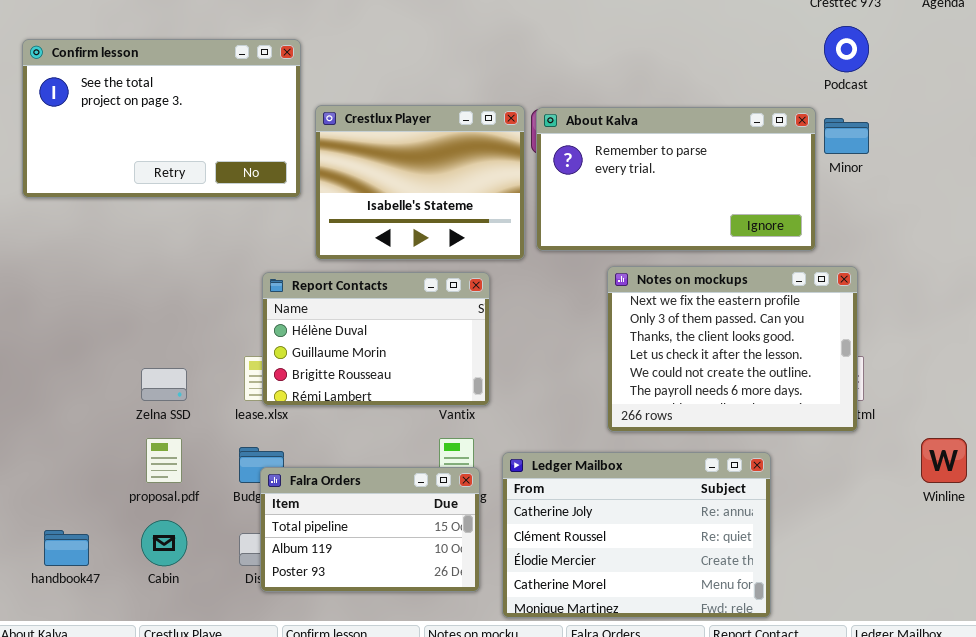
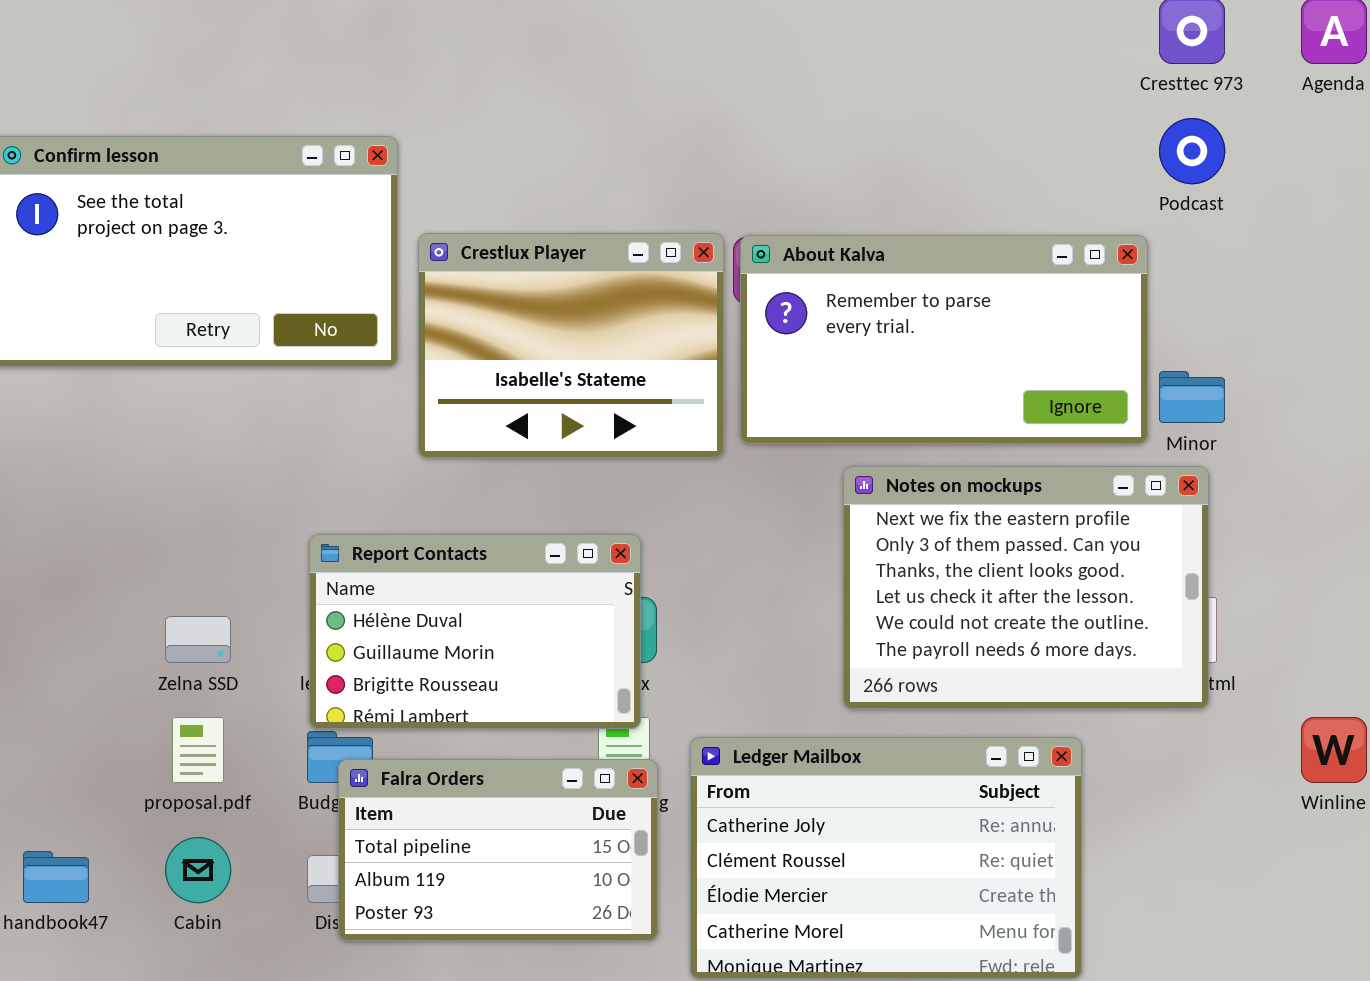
Minor: [824,118,869,154] -> [1159,371,1225,423], moved
Report Contacts: [262,272,490,406] -> [309,534,641,729], moved

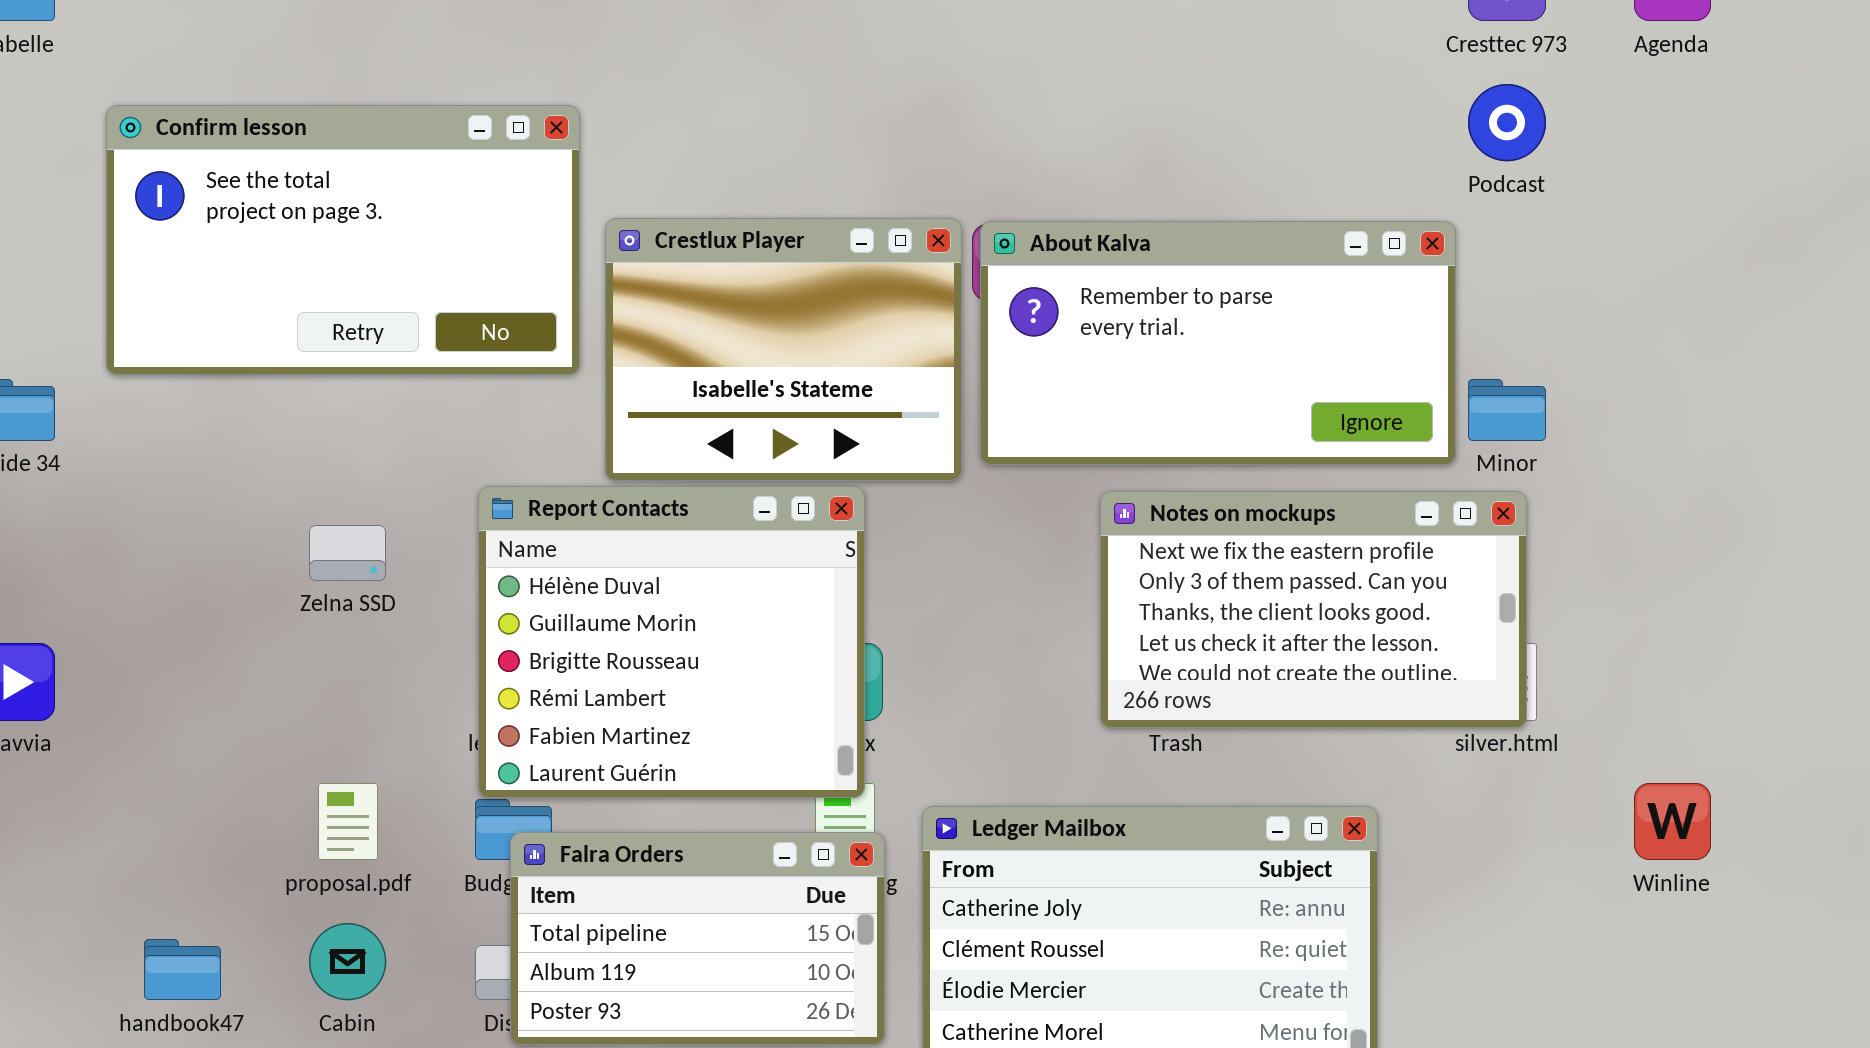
Notes on mockups: [843,466,1209,709] -> [1100,491,1527,728], resized
Report Contacts: [309,534,641,729] -> [478,486,865,798], resized
Zelna SSD: [165,616,231,663] -> [309,525,386,581], moved

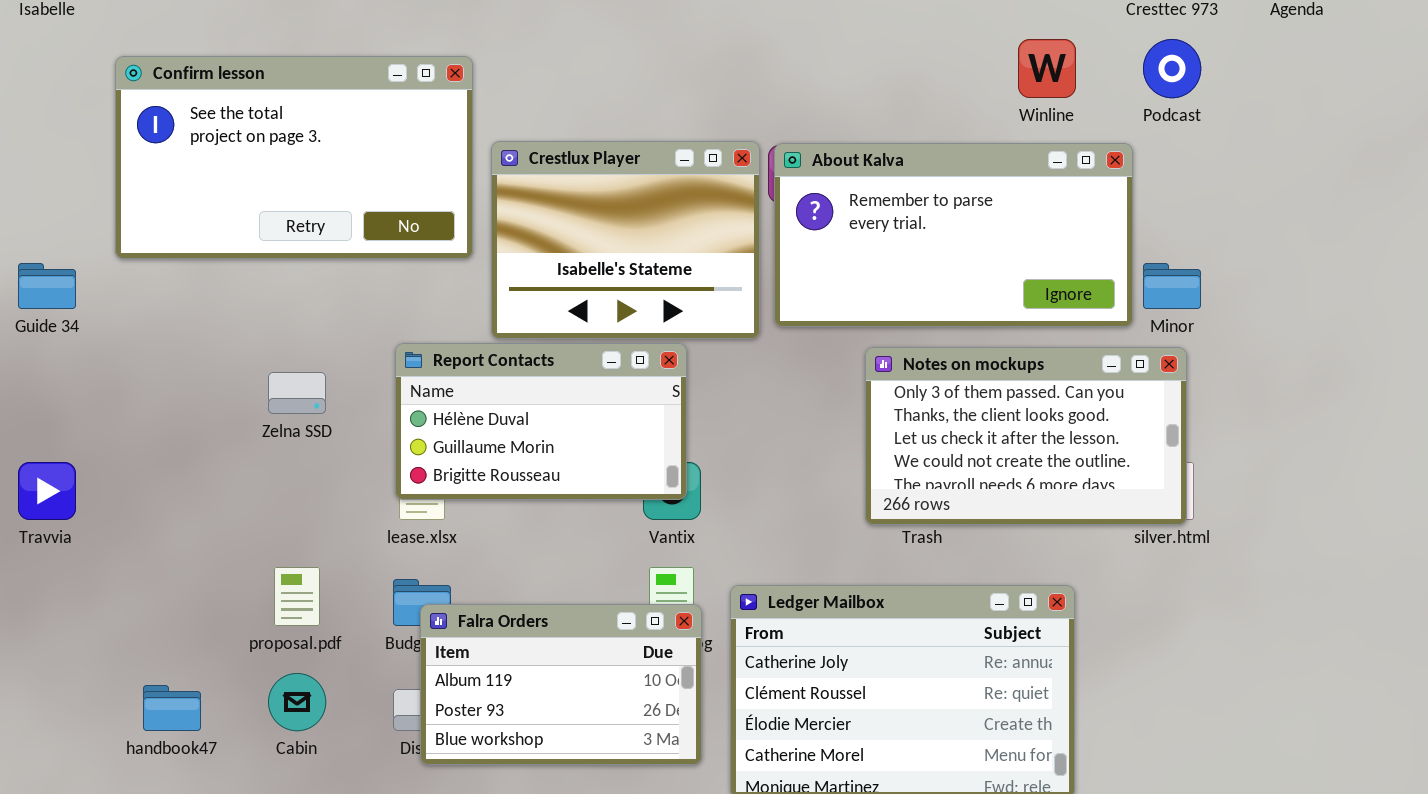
Report Contacts: [478,486,865,798] -> [395,343,687,500], resized
Notes on mockups: [1100,491,1527,728] -> [865,347,1187,525], scrolled down 1 row
Winline: [1634,783,1711,860] -> [1018,39,1076,98], moved
Falra Orders: [510,832,885,1045] -> [420,604,702,765], scrolled down 1 row

